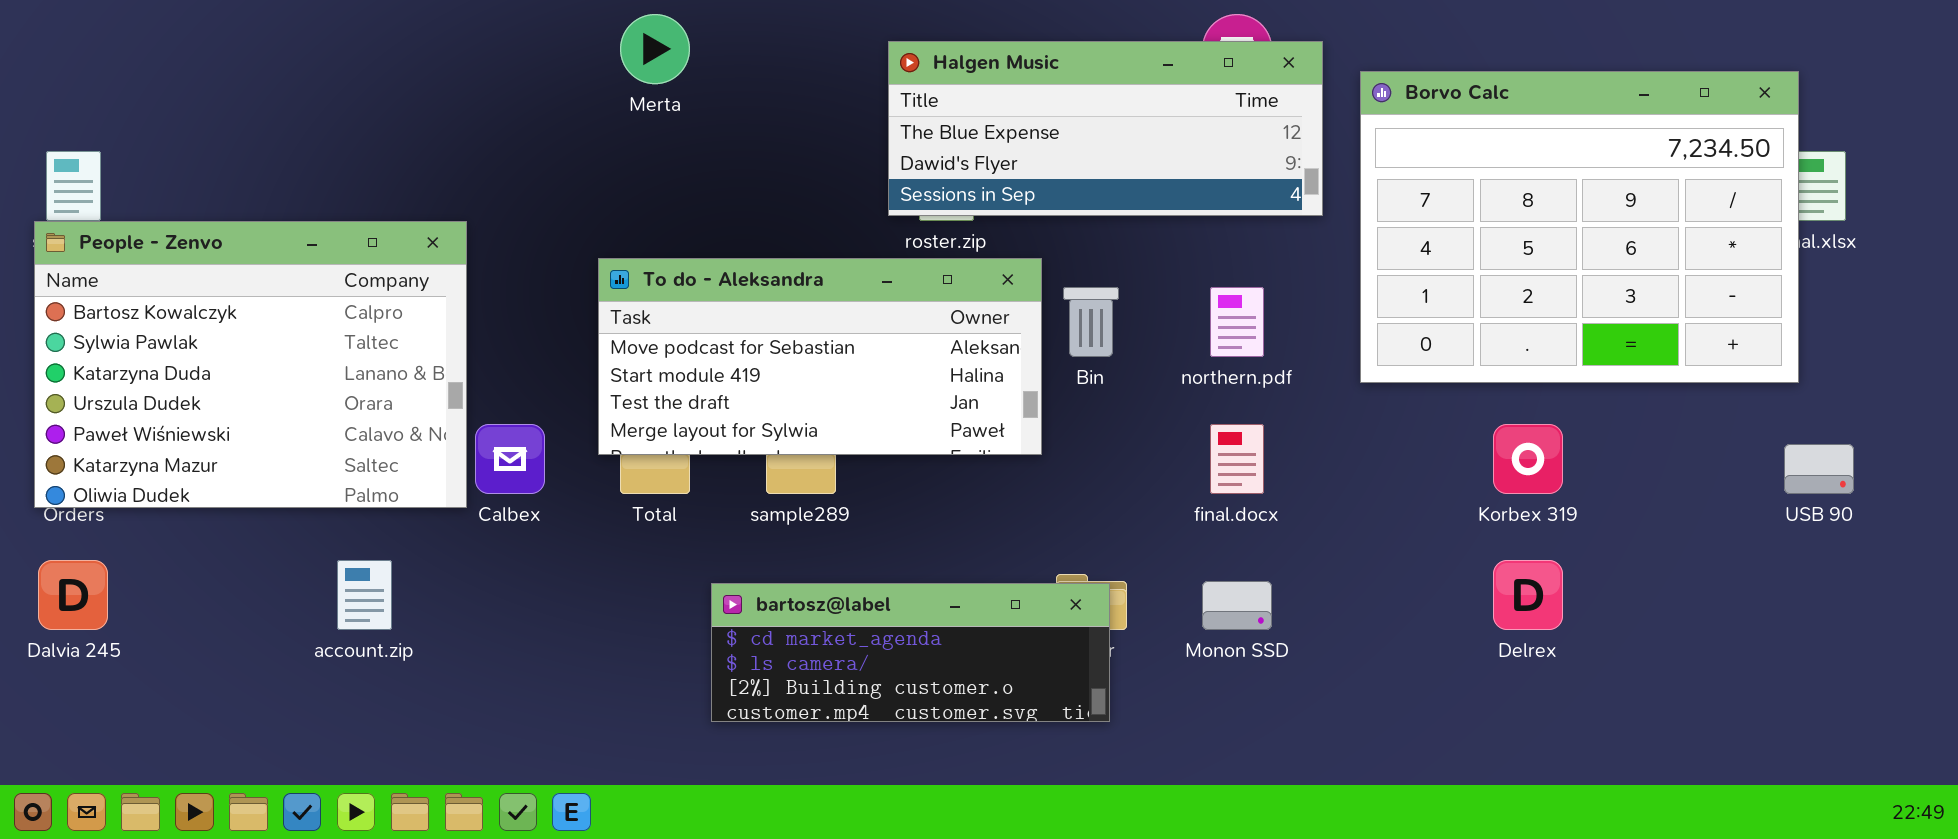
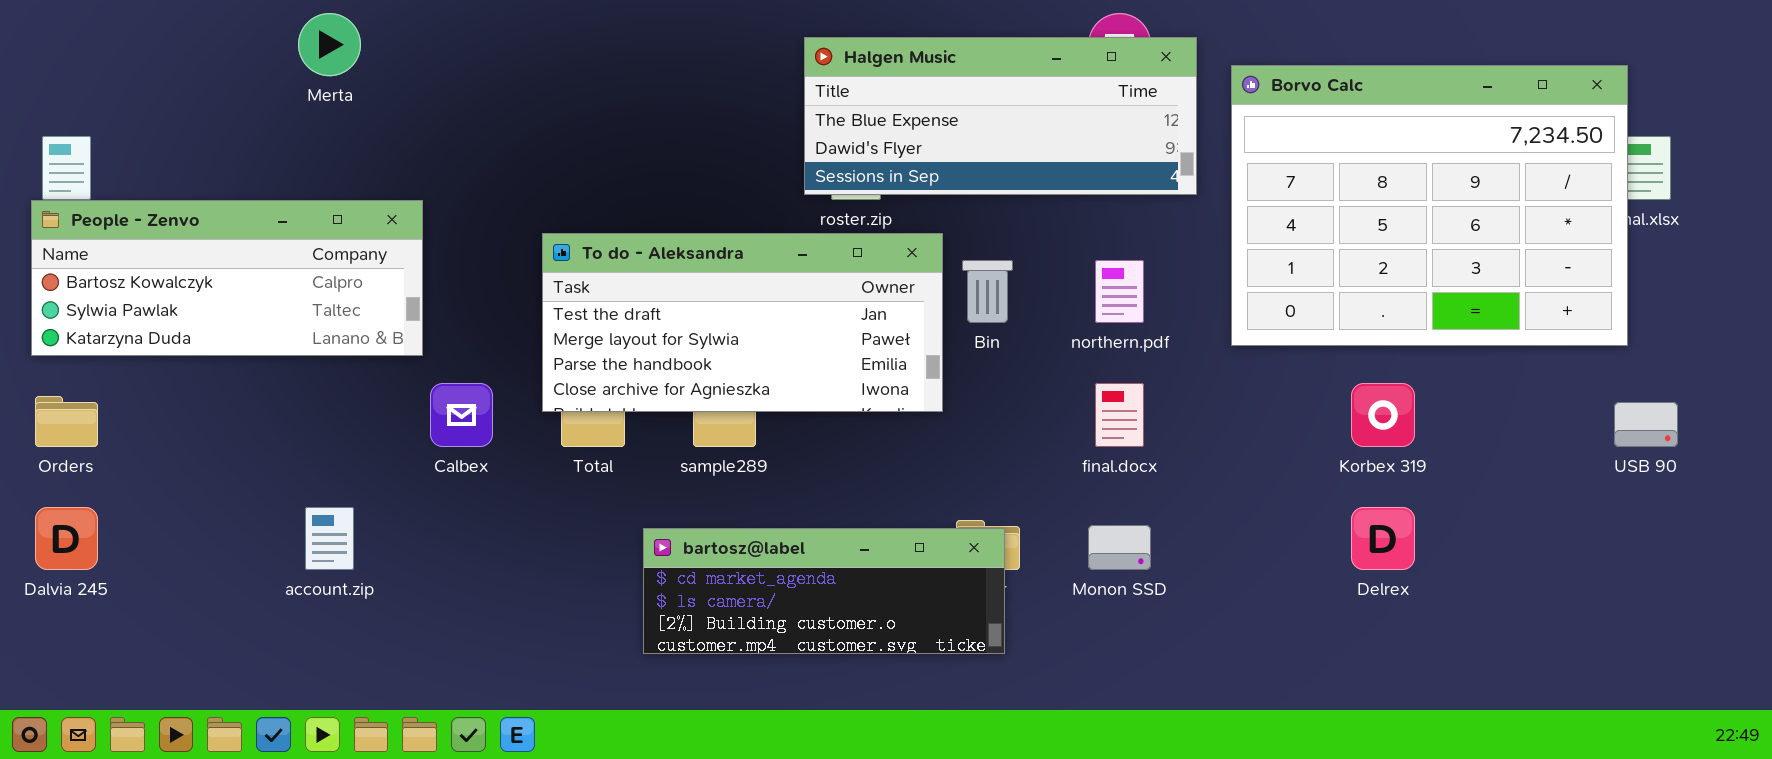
Merta: [620,14,690,84] -> [298,13,361,76], moved
People - Zenvo: [34,221,467,508] -> [31,200,423,356], resized
To do - Aleksandra: [598,258,1042,455] -> [542,233,943,412], scrolled down 2 rows

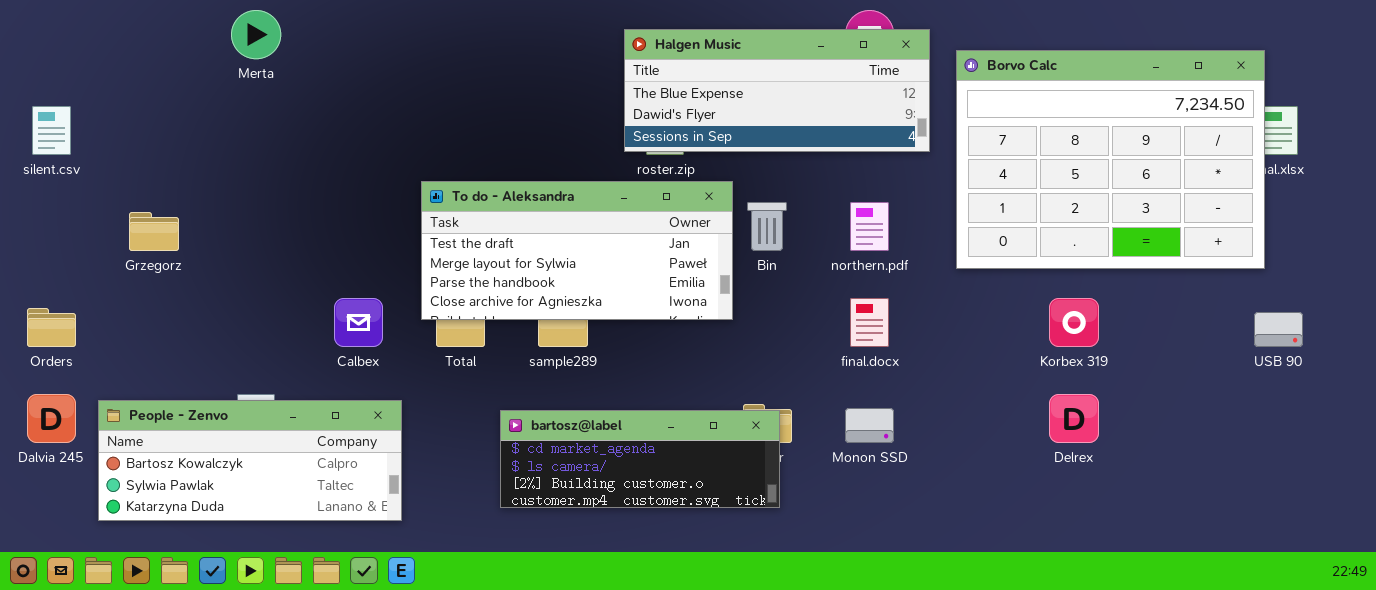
People - Zenvo: [31,200,423,356] -> [98,400,402,521], moved

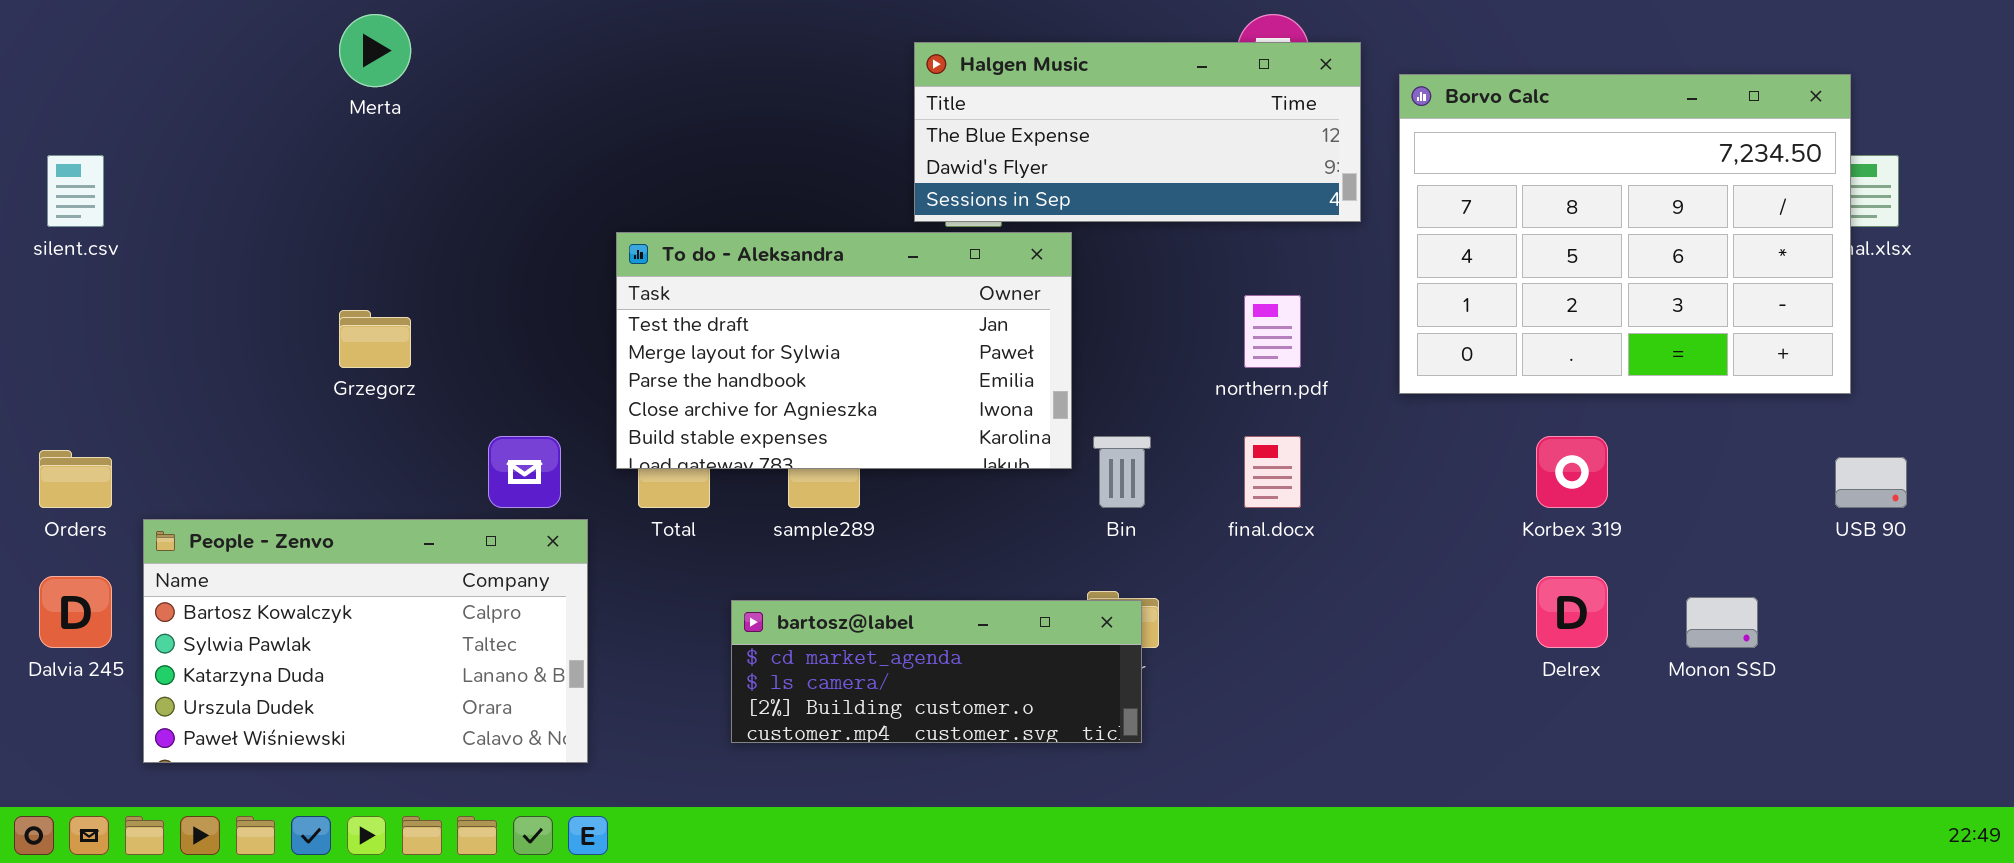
To do - Aleksandra: [421,181,733,320] -> [616,232,1072,469], resized
Bin: [747,202,787,251] -> [1093,436,1151,508], moved
Grzegorz: [129,212,179,251] -> [339,310,411,368], moved
People - Zenvo: [98,400,402,521] -> [143,519,588,763], resized
Monon SSD: [845,408,894,443] -> [1686,597,1758,648], moved

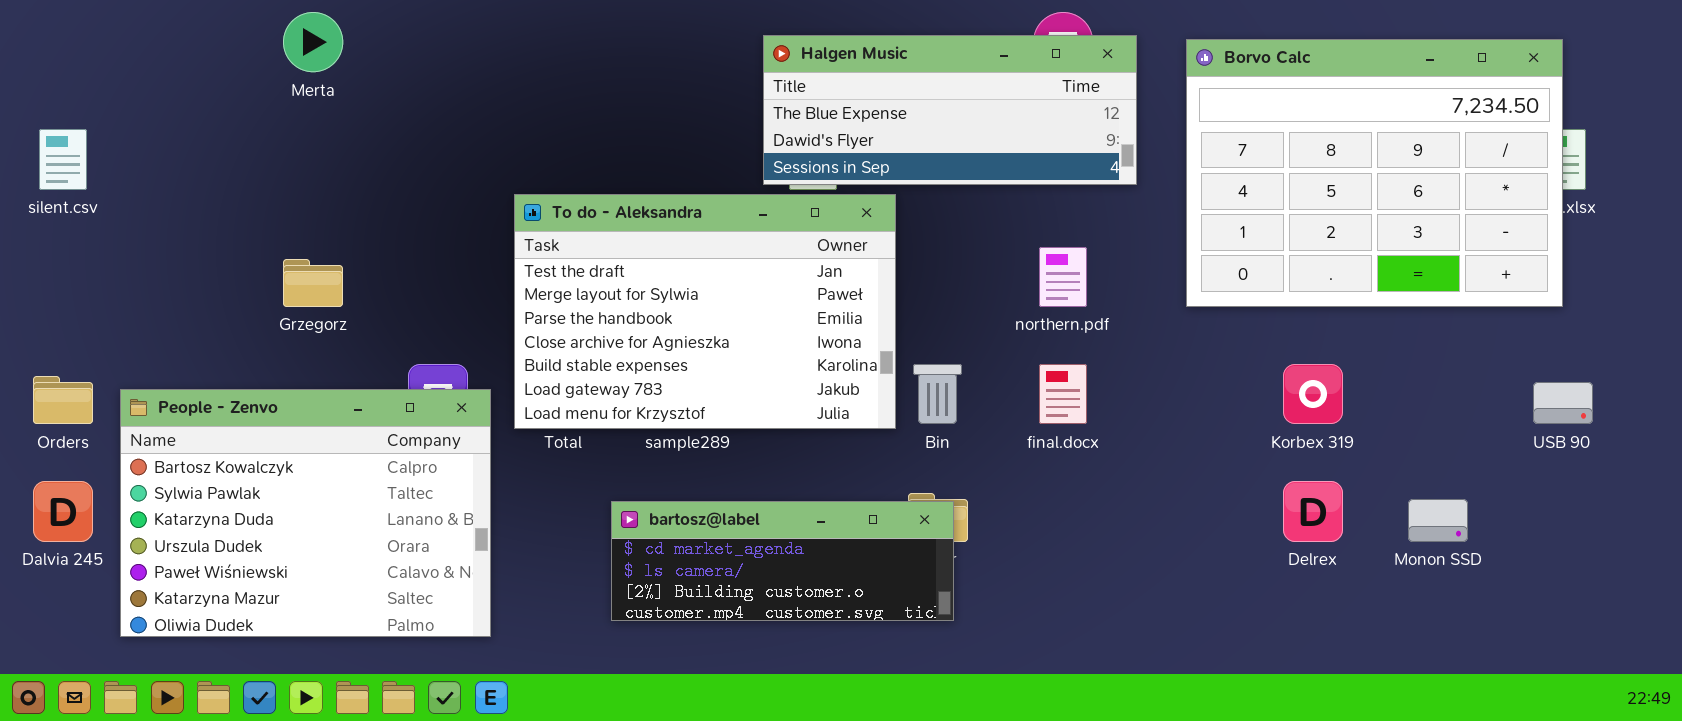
Borvo Calc: [1399,74,1851,394] -> [1186,39,1563,307], moved
To do - Aleksandra: [616,232,1072,469] -> [514,194,896,429], resized
People - Zenvo: [143,519,588,763] -> [120,389,491,637], resized

